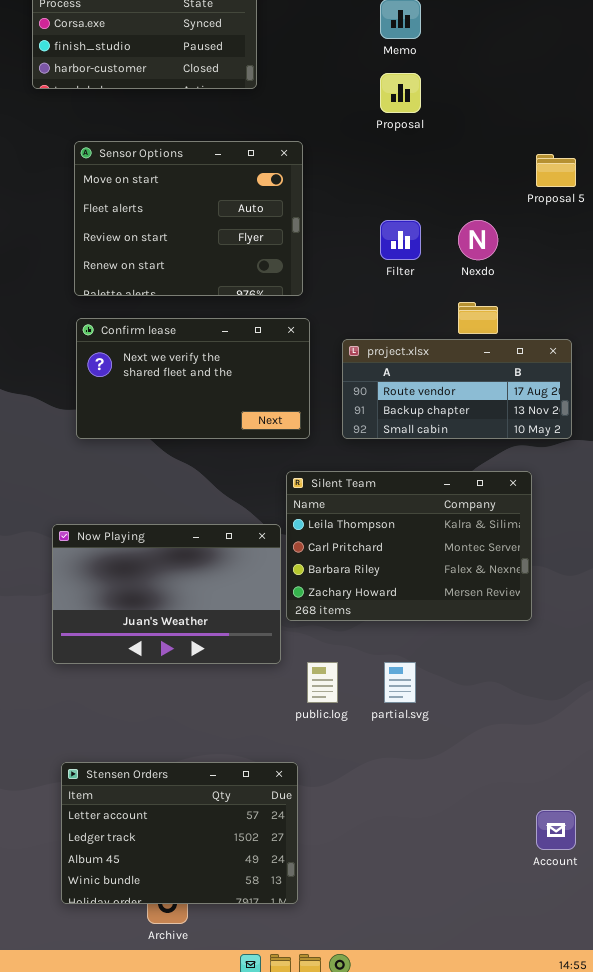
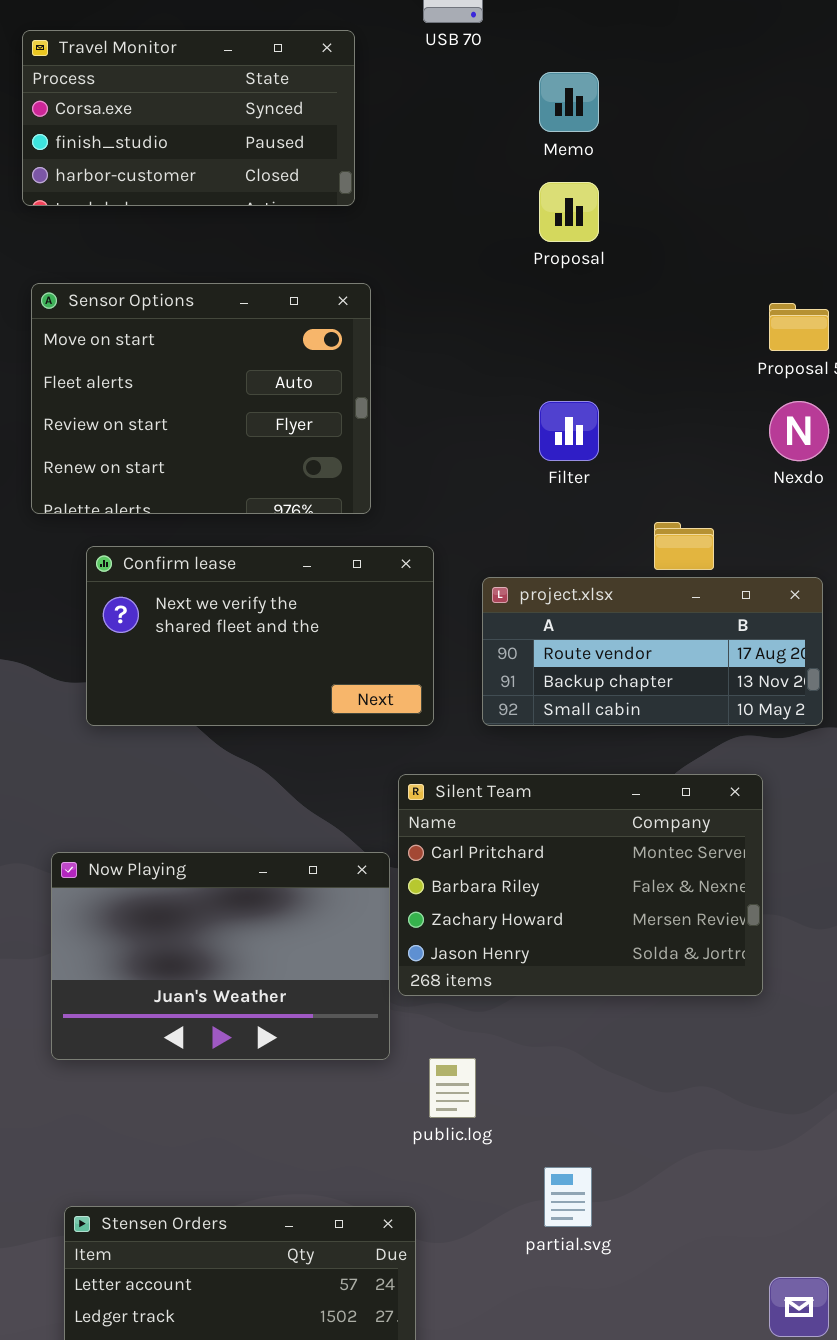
Sensor Options: [74,141,303,296] -> [31,283,371,514], moved
Nexdo: [458,220,498,260] -> [769,401,829,461], moved
Silent Team: [286,471,532,621] -> [398,774,763,996], scrolled down 1 row
partial.svg: [384,662,416,703] -> [544,1167,592,1227], moved

